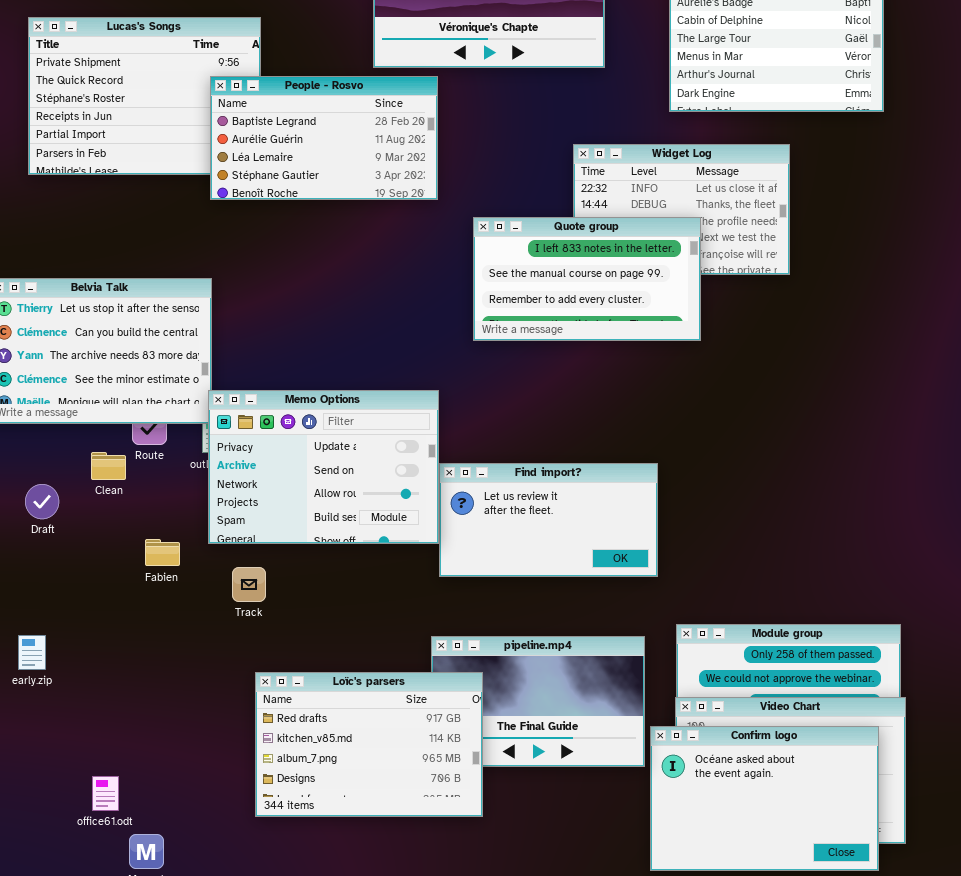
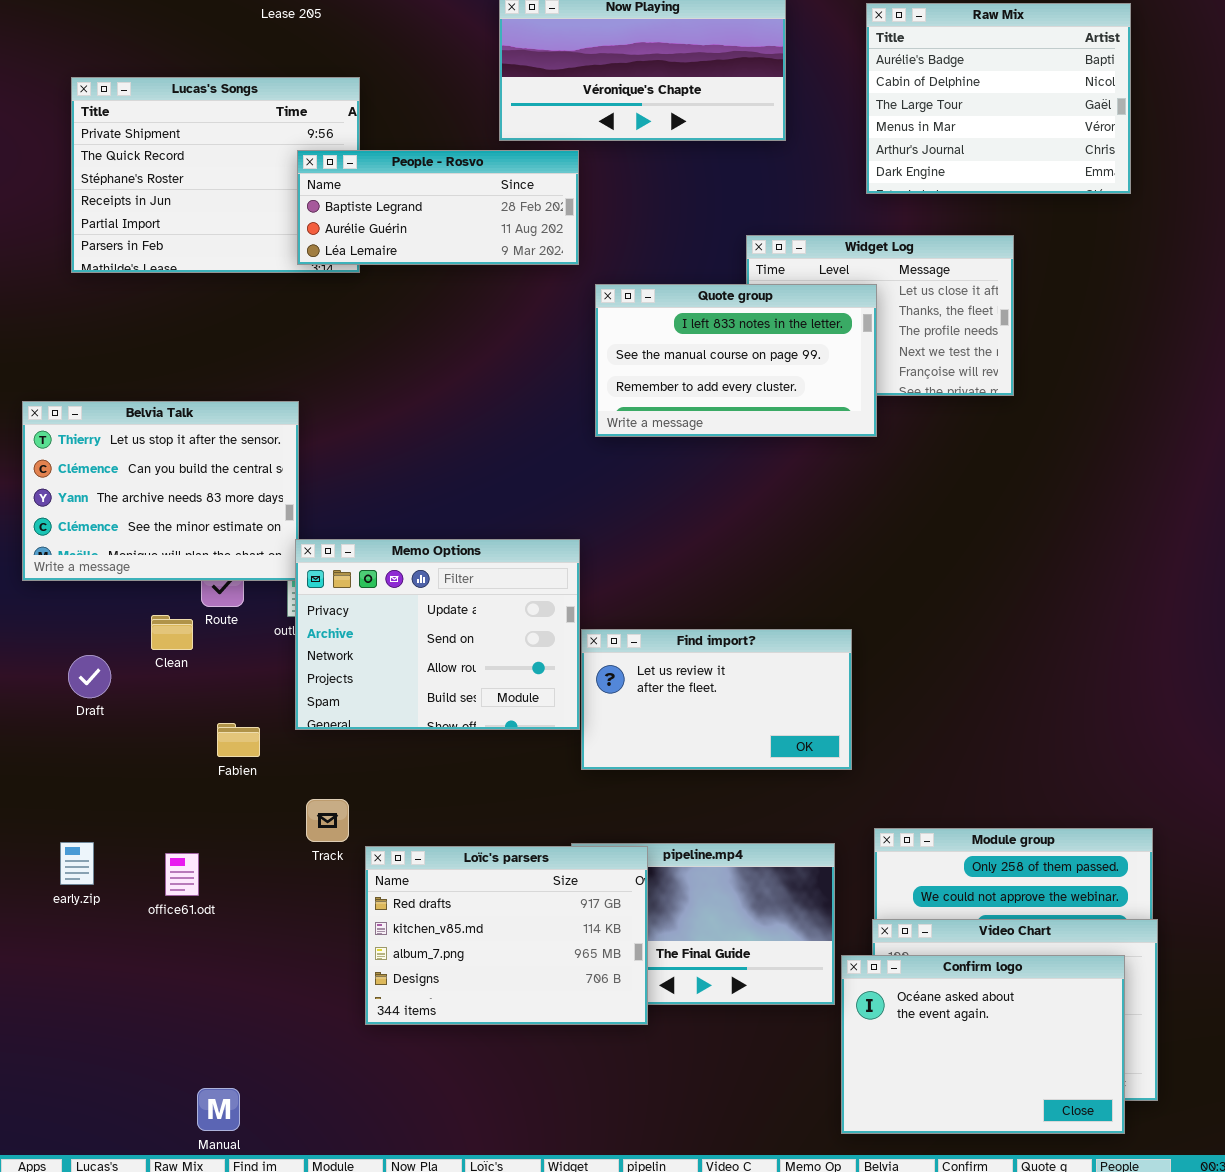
People - Rosvo: [210,76,438,200] -> [297,150,579,265], resized
Quote group: [473,217,701,341] -> [595,284,877,437], moved
Track: [232,567,266,602] -> [306,799,349,842], moved
Loïc's parsers: [255,672,483,817] -> [365,846,648,1025], moved
office61.odt: [92,776,119,811] -> [165,853,199,896], moved

